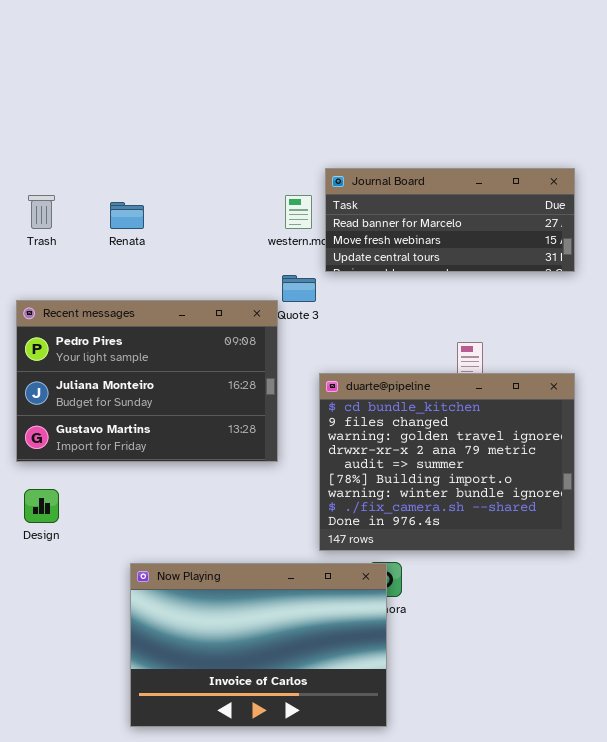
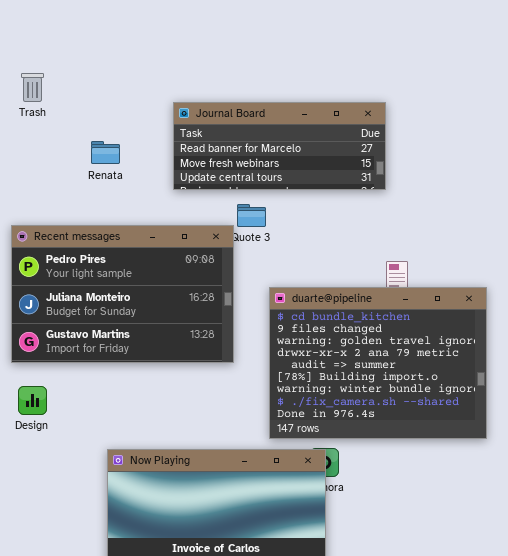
Journal Board: [325,168,575,272] -> [173,102,386,190], moved
Trash: [28,195,55,229] -> [21,73,44,102], moved

